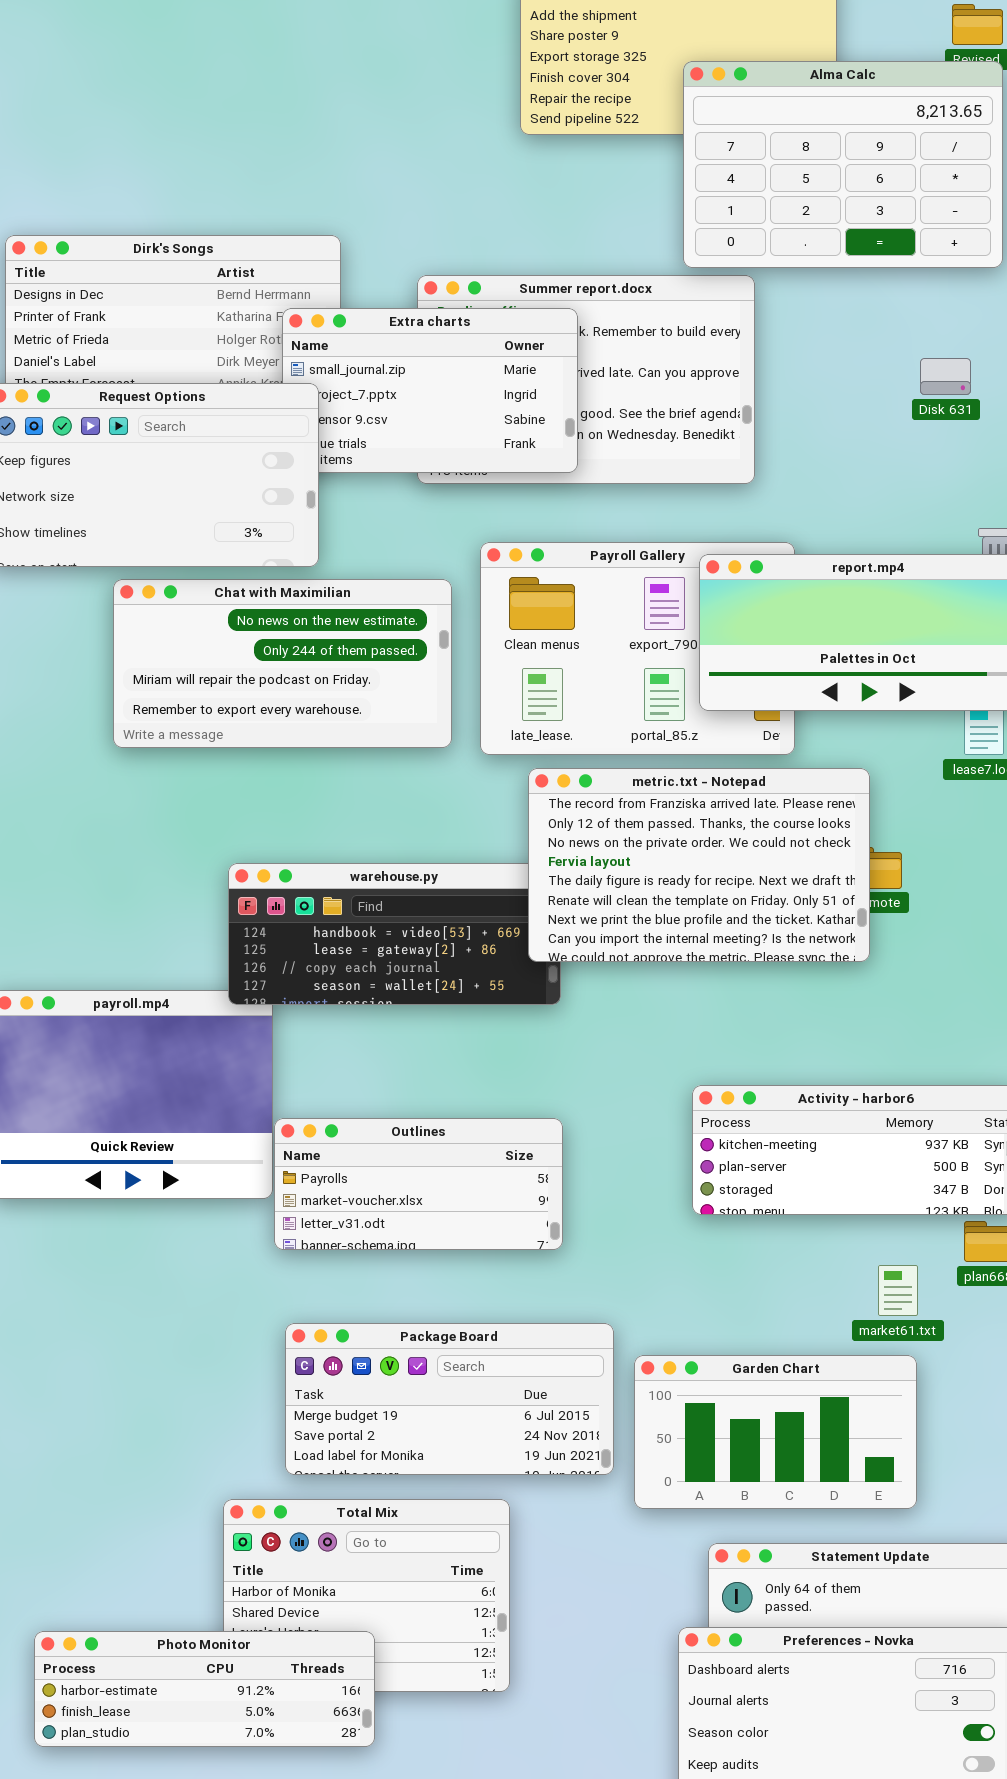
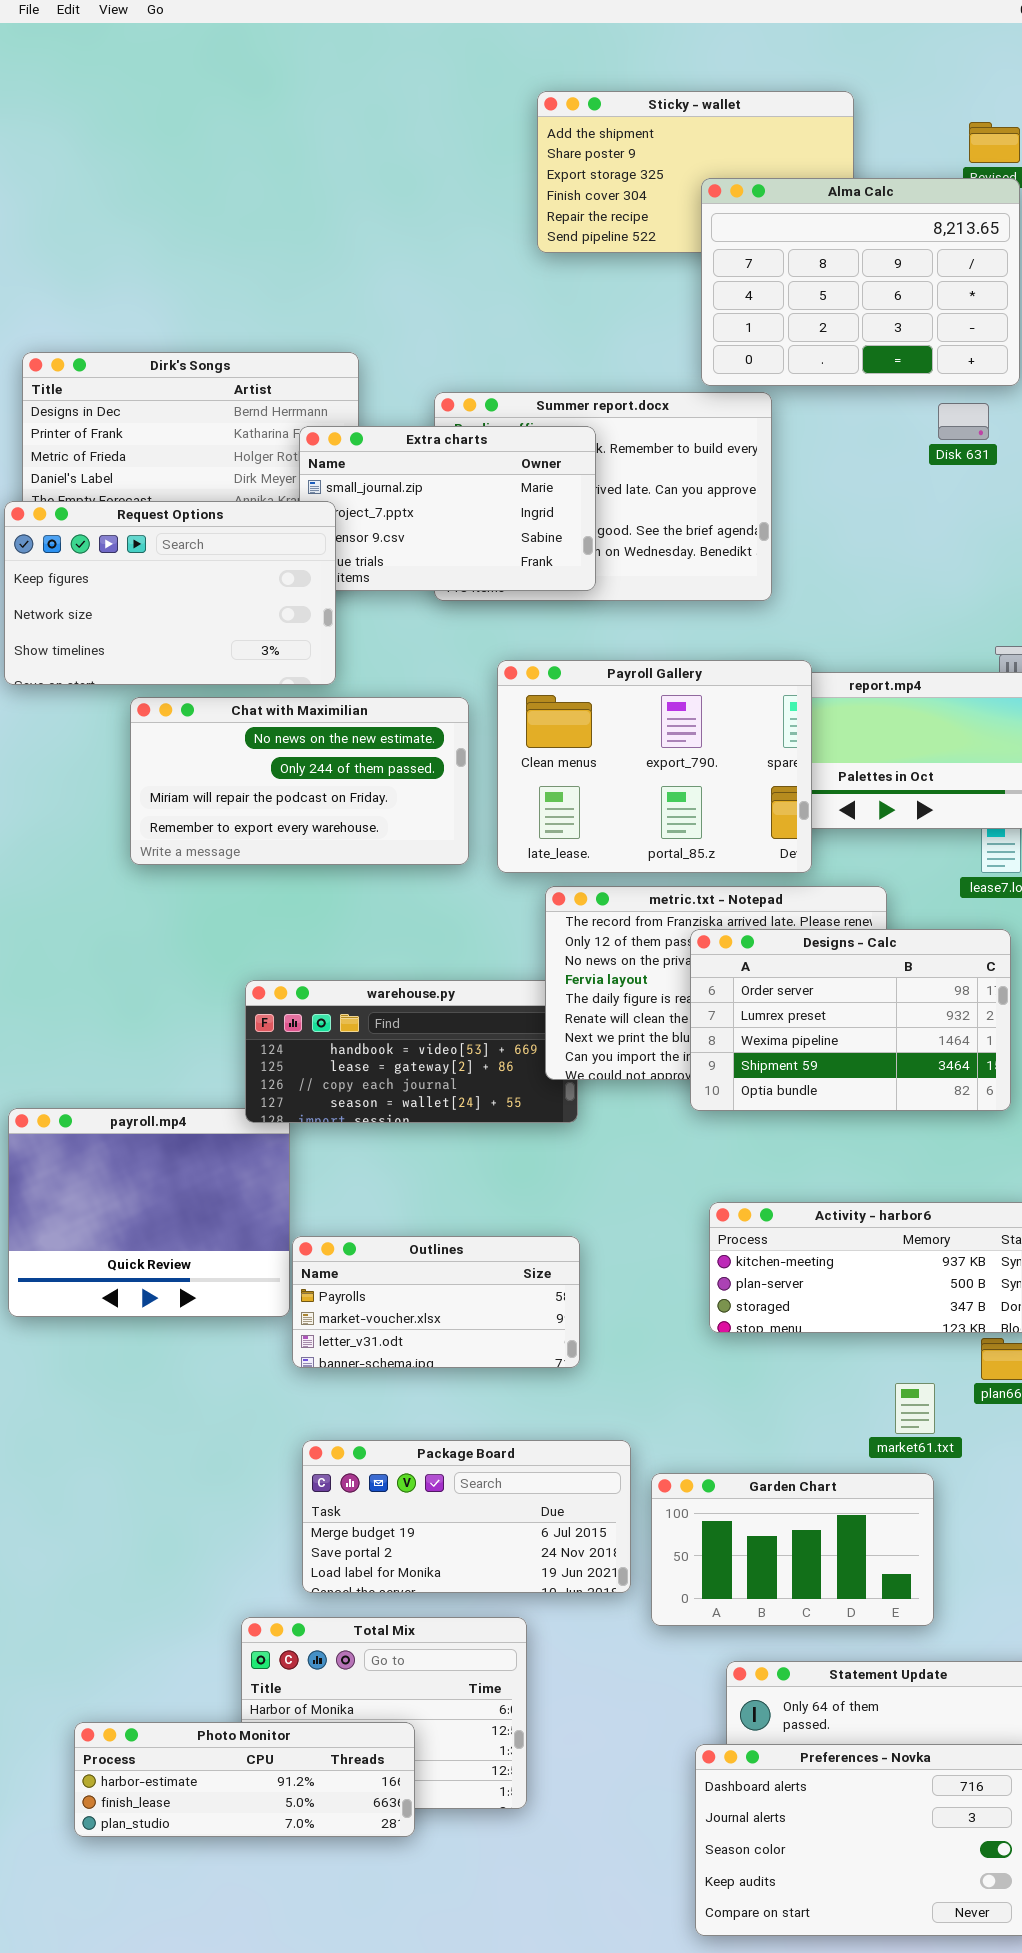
Disk 631: [920,358,971,395] -> [938,403,989,440], moved
Payroll Gallery: [480,542,795,755] -> [497,660,812,873], raised
Designs - Calc: none -> [690,929,1011,1111], opened
Photo Monitor: [34,1631,375,1747] -> [74,1722,415,1837], moved

